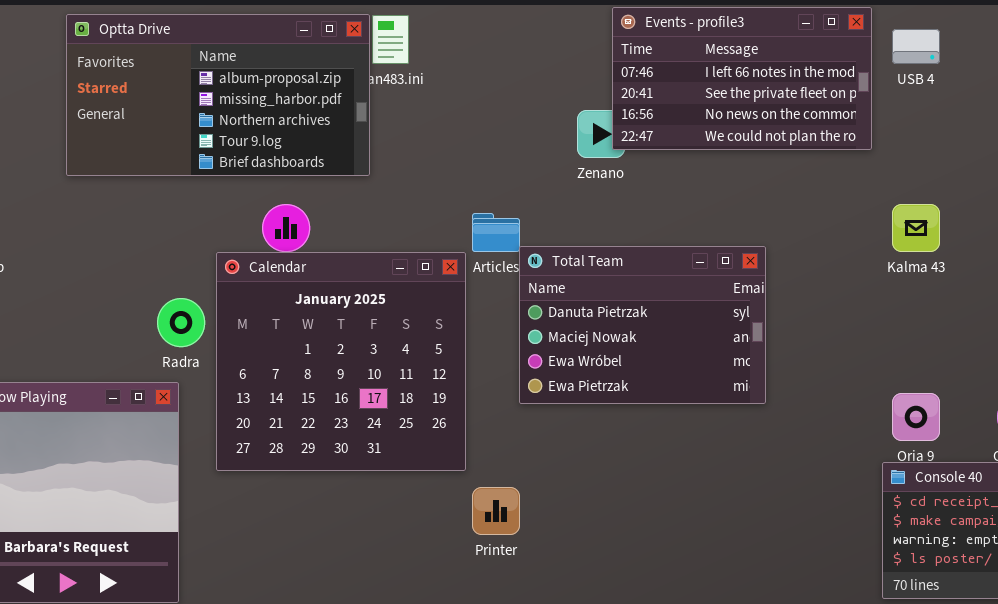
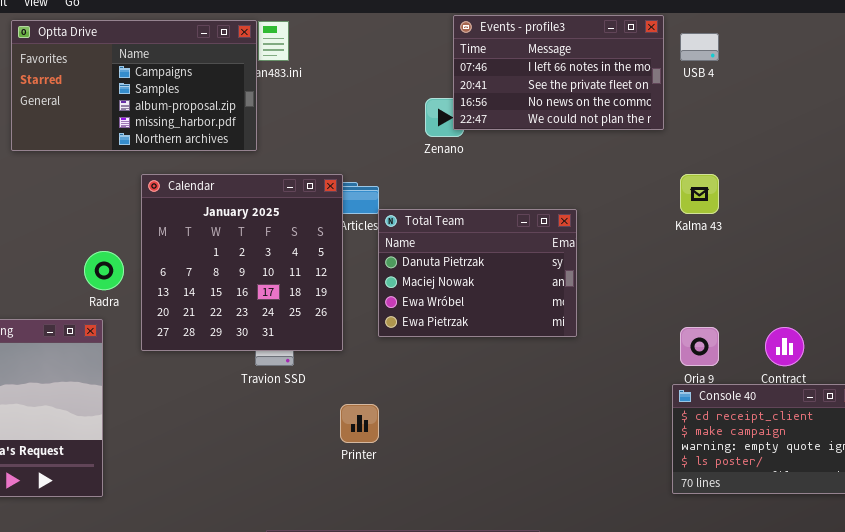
Optta Drive: [66,14,370,176] -> [11,20,257,151], scrolled up 2 rows
Calendar: [216,252,466,471] -> [141,174,343,351], moved

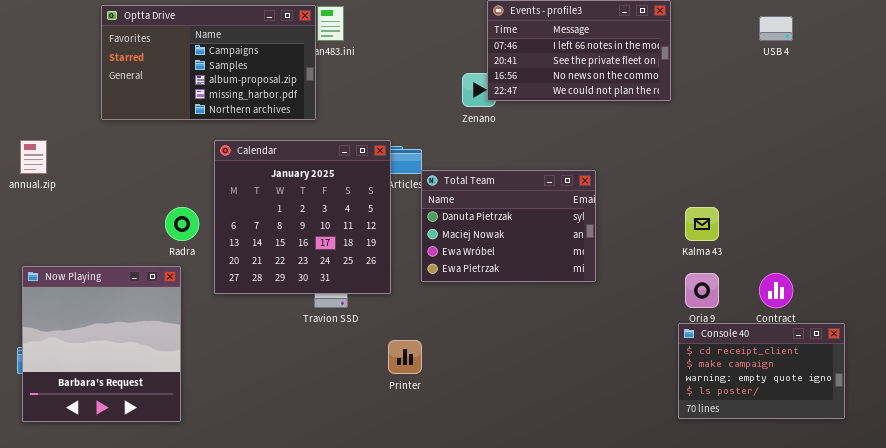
USB 4: [680,33,719,61] -> [759,16,793,41], moved
Kalma 43: [680,174,719,214] -> [685,207,719,241], moved

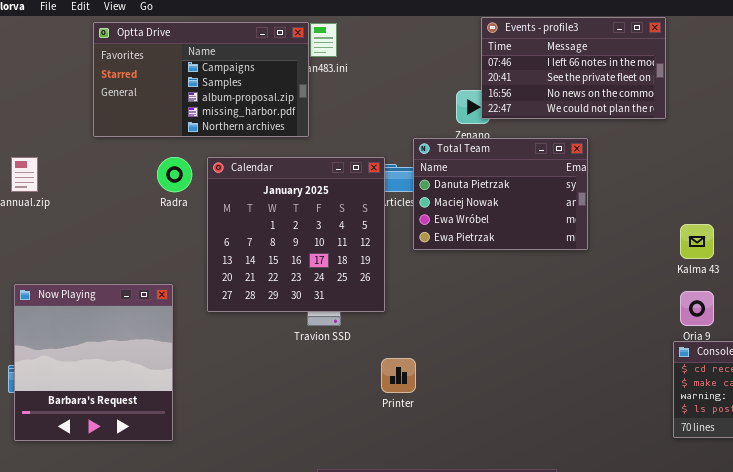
Total Team: [421,170,596,282] -> [413,138,588,250], moved
Radra: [165,207,199,241] -> [157,157,192,192], moved

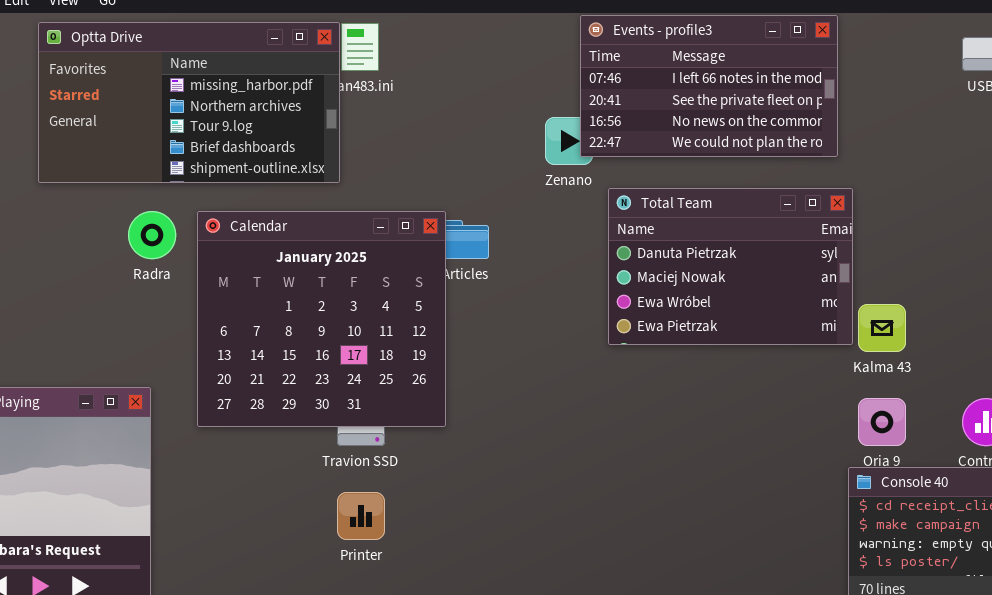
Optta Drive: [93,22,309,137] -> [38,22,340,183], scrolled down 3 rows
Total Team: [413,138,588,250] -> [608,188,853,345], moved
Printer: [381,358,416,393] -> [337,492,385,540], moved

